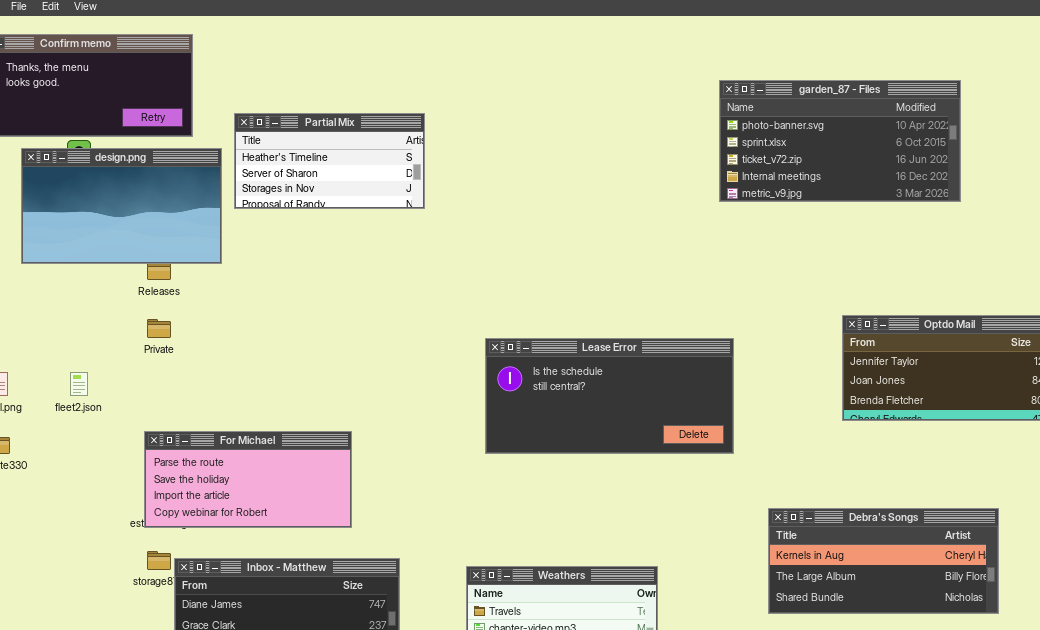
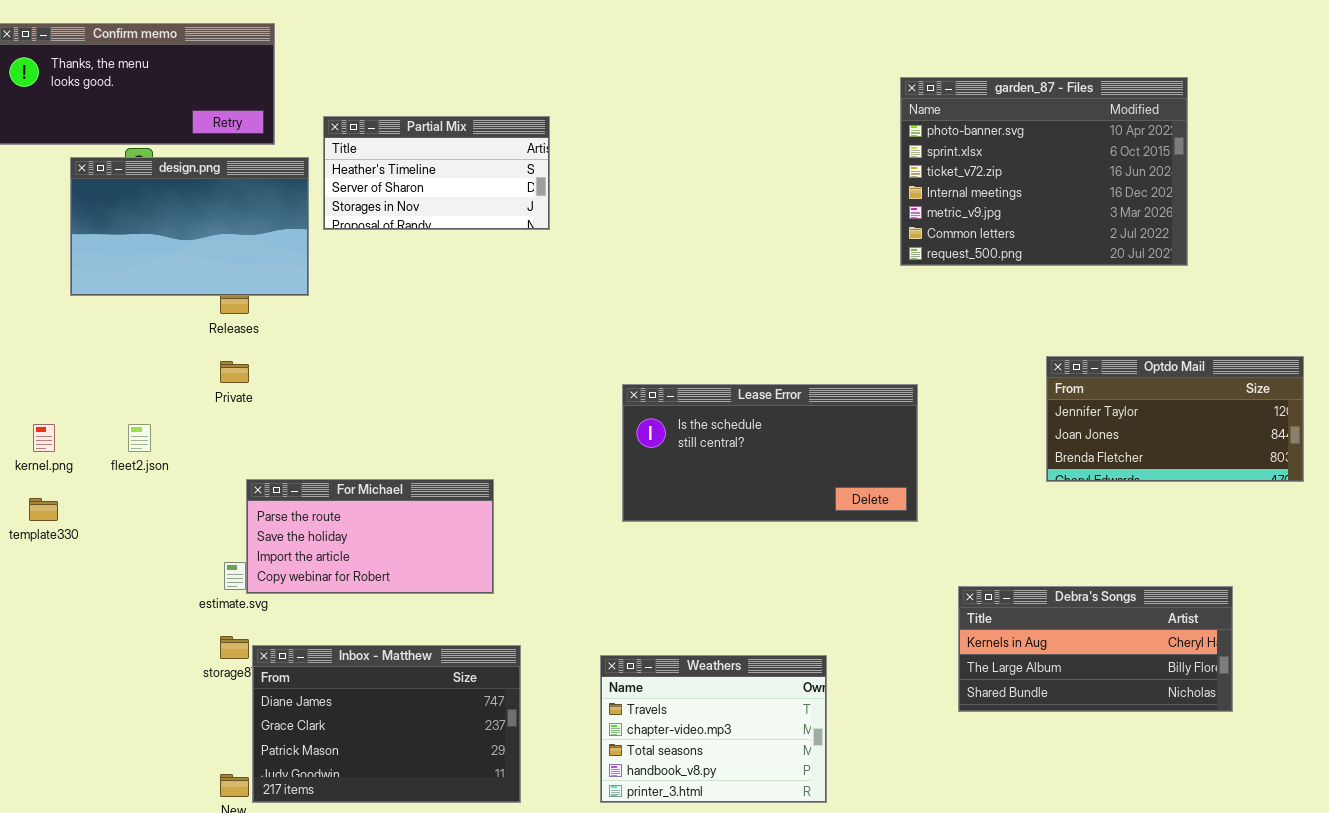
garden_87 - Files: [719,80,961,202] -> [900,77,1188,266], resized
For Michael: [144,431,352,528] -> [246,479,494,594], moved

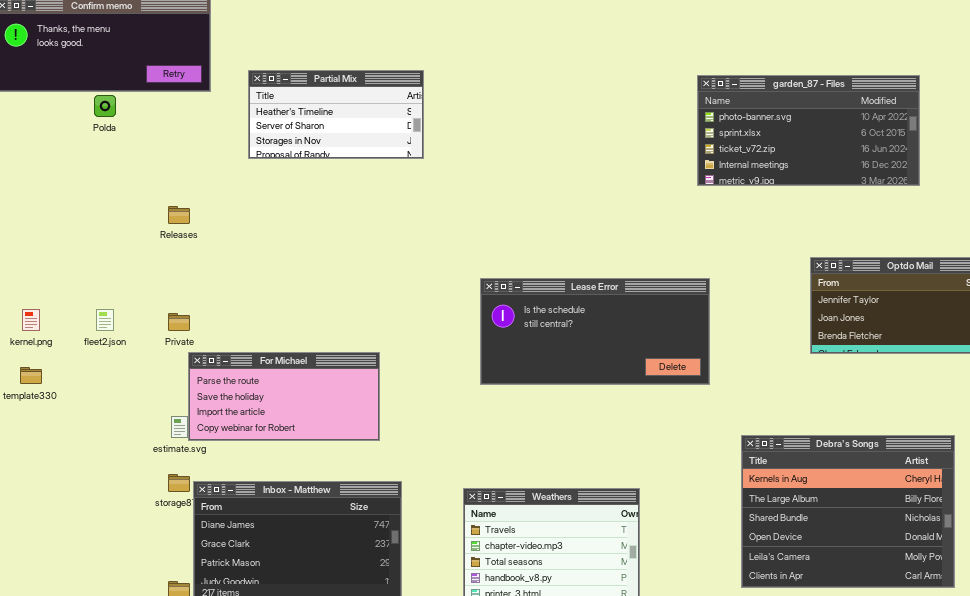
garden_87 - Files: [900,77,1188,266] -> [697,75,920,186], resized
design.png: [70,157,309,296] -> none, closed
Private: [220,361,249,383] -> [168,313,190,331], moved
Debra's Songs: [958,586,1233,712] -> [741,435,955,588], resized

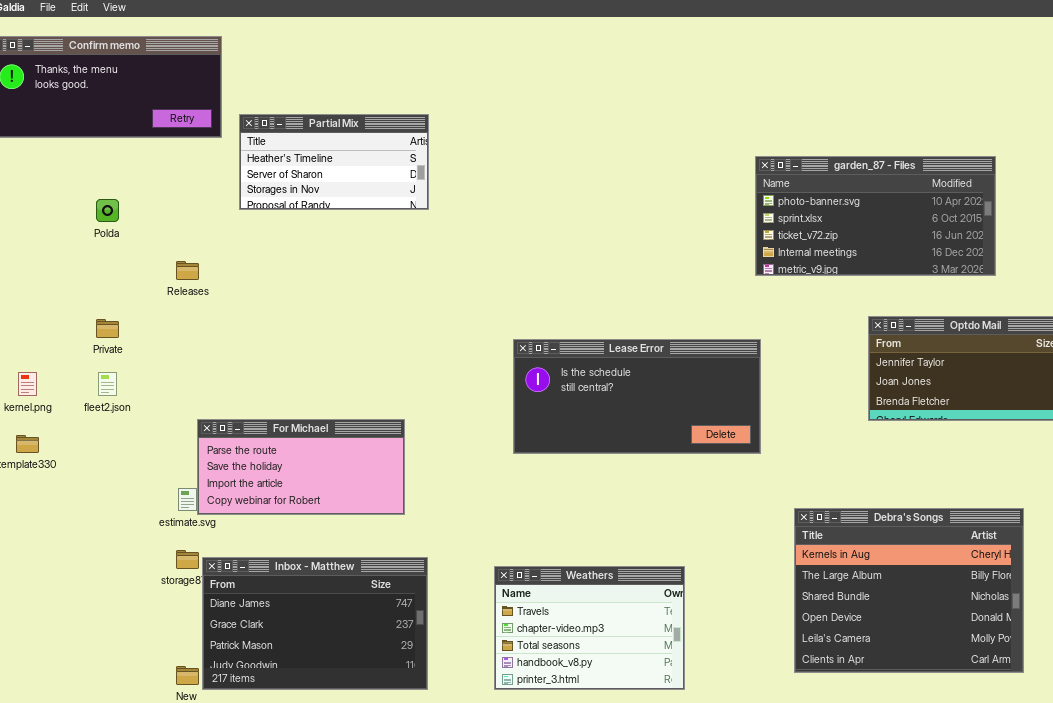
Partial Mix: [248,70,424,159] -> [239,114,429,210], moved
garden_87 - Files: [697,75,920,186] -> [755,156,996,276], moved
Polda: [94,95,116,117] -> [96,199,119,222], moved
Private: [168,313,190,331] -> [96,319,119,338], moved

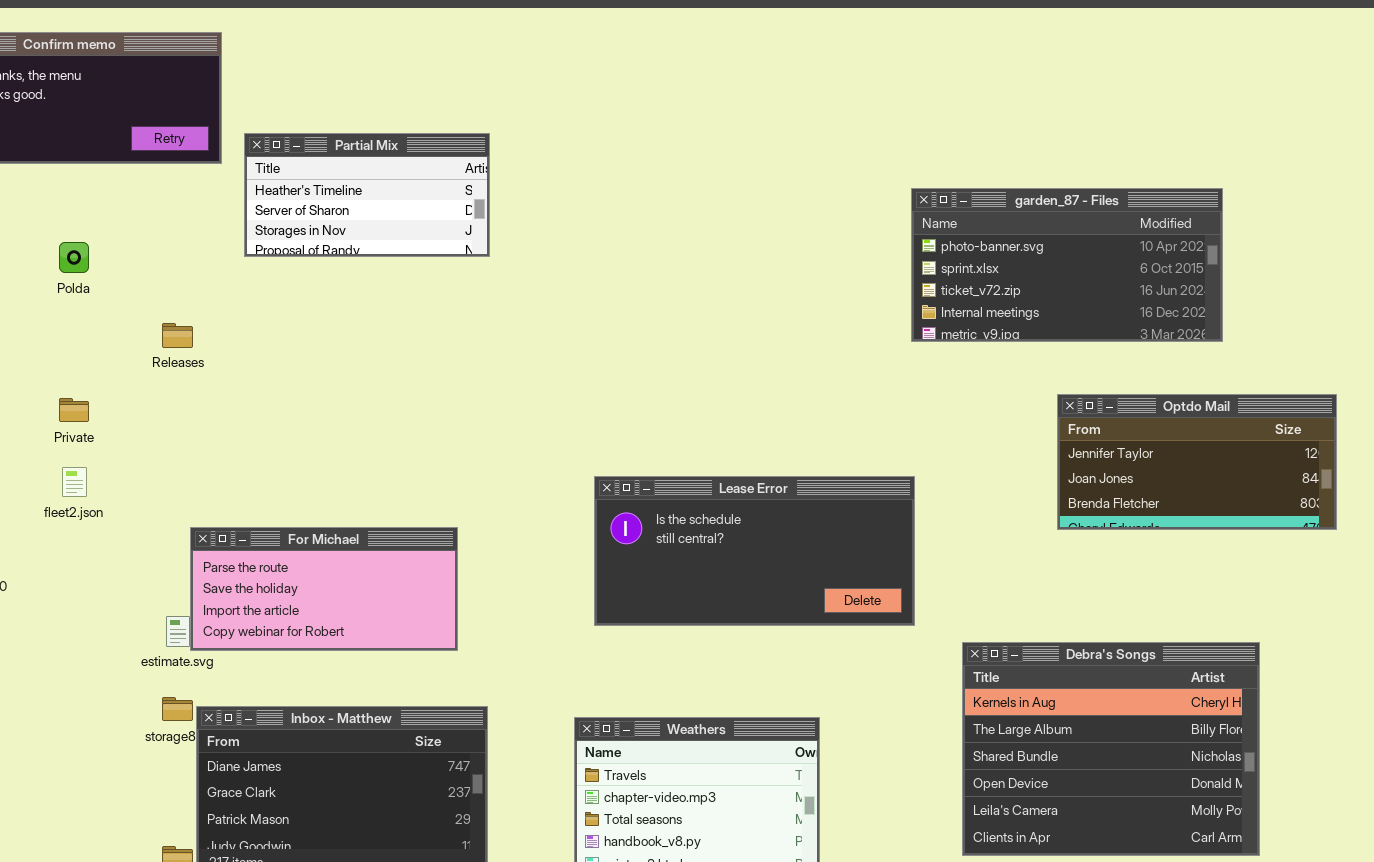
Lease Error: [513,339,761,454] -> [594,476,915,626], moved

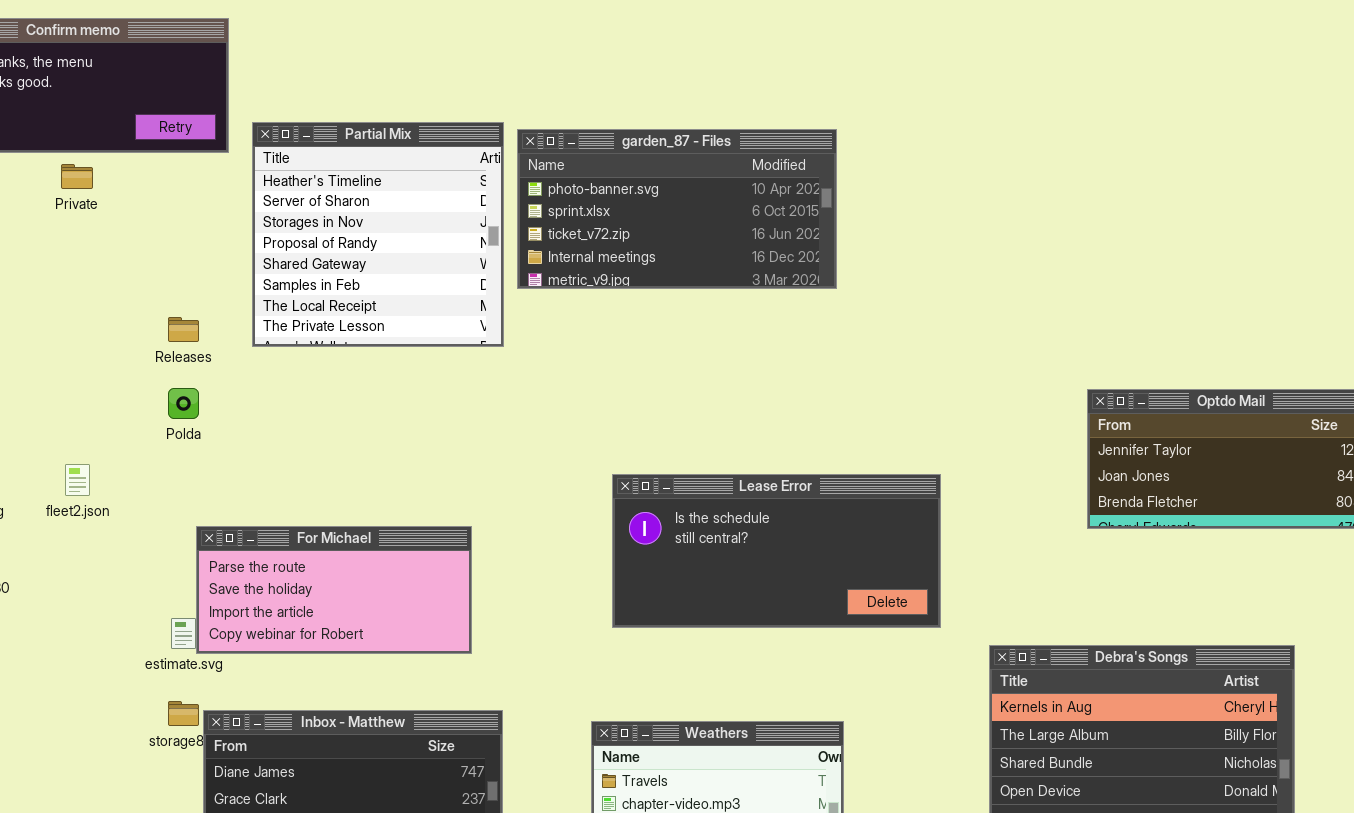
Partial Mix: [244,133,490,257] -> [252,122,504,347], resized
garden_87 - Files: [911,188,1223,342] -> [517,129,837,289], moved
Polda: [59,242,89,273] -> [168,388,199,419], moved
Private: [59,398,89,422] -> [61,164,93,189], moved

